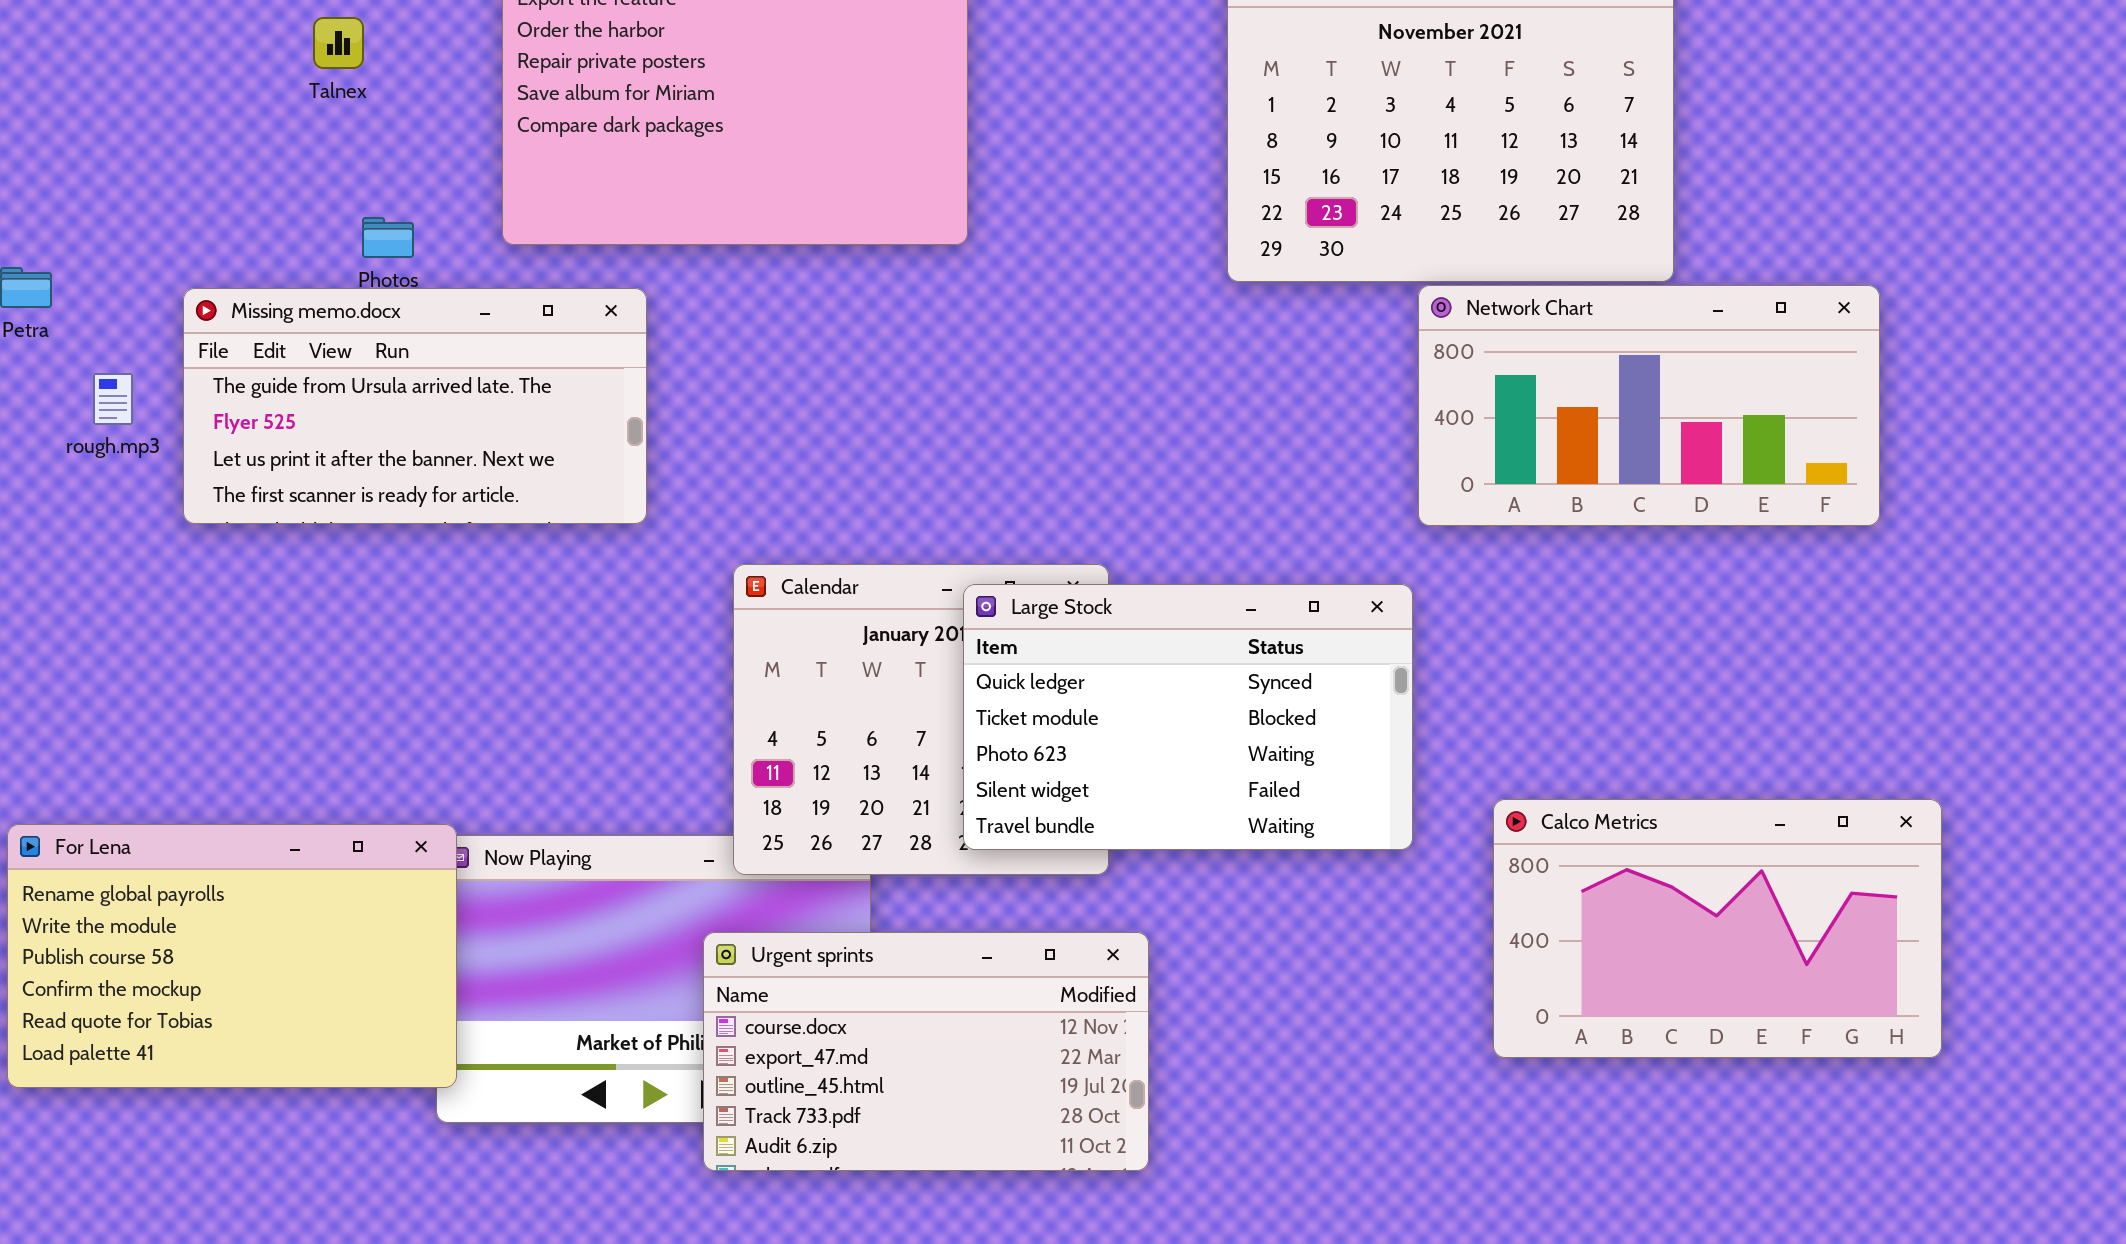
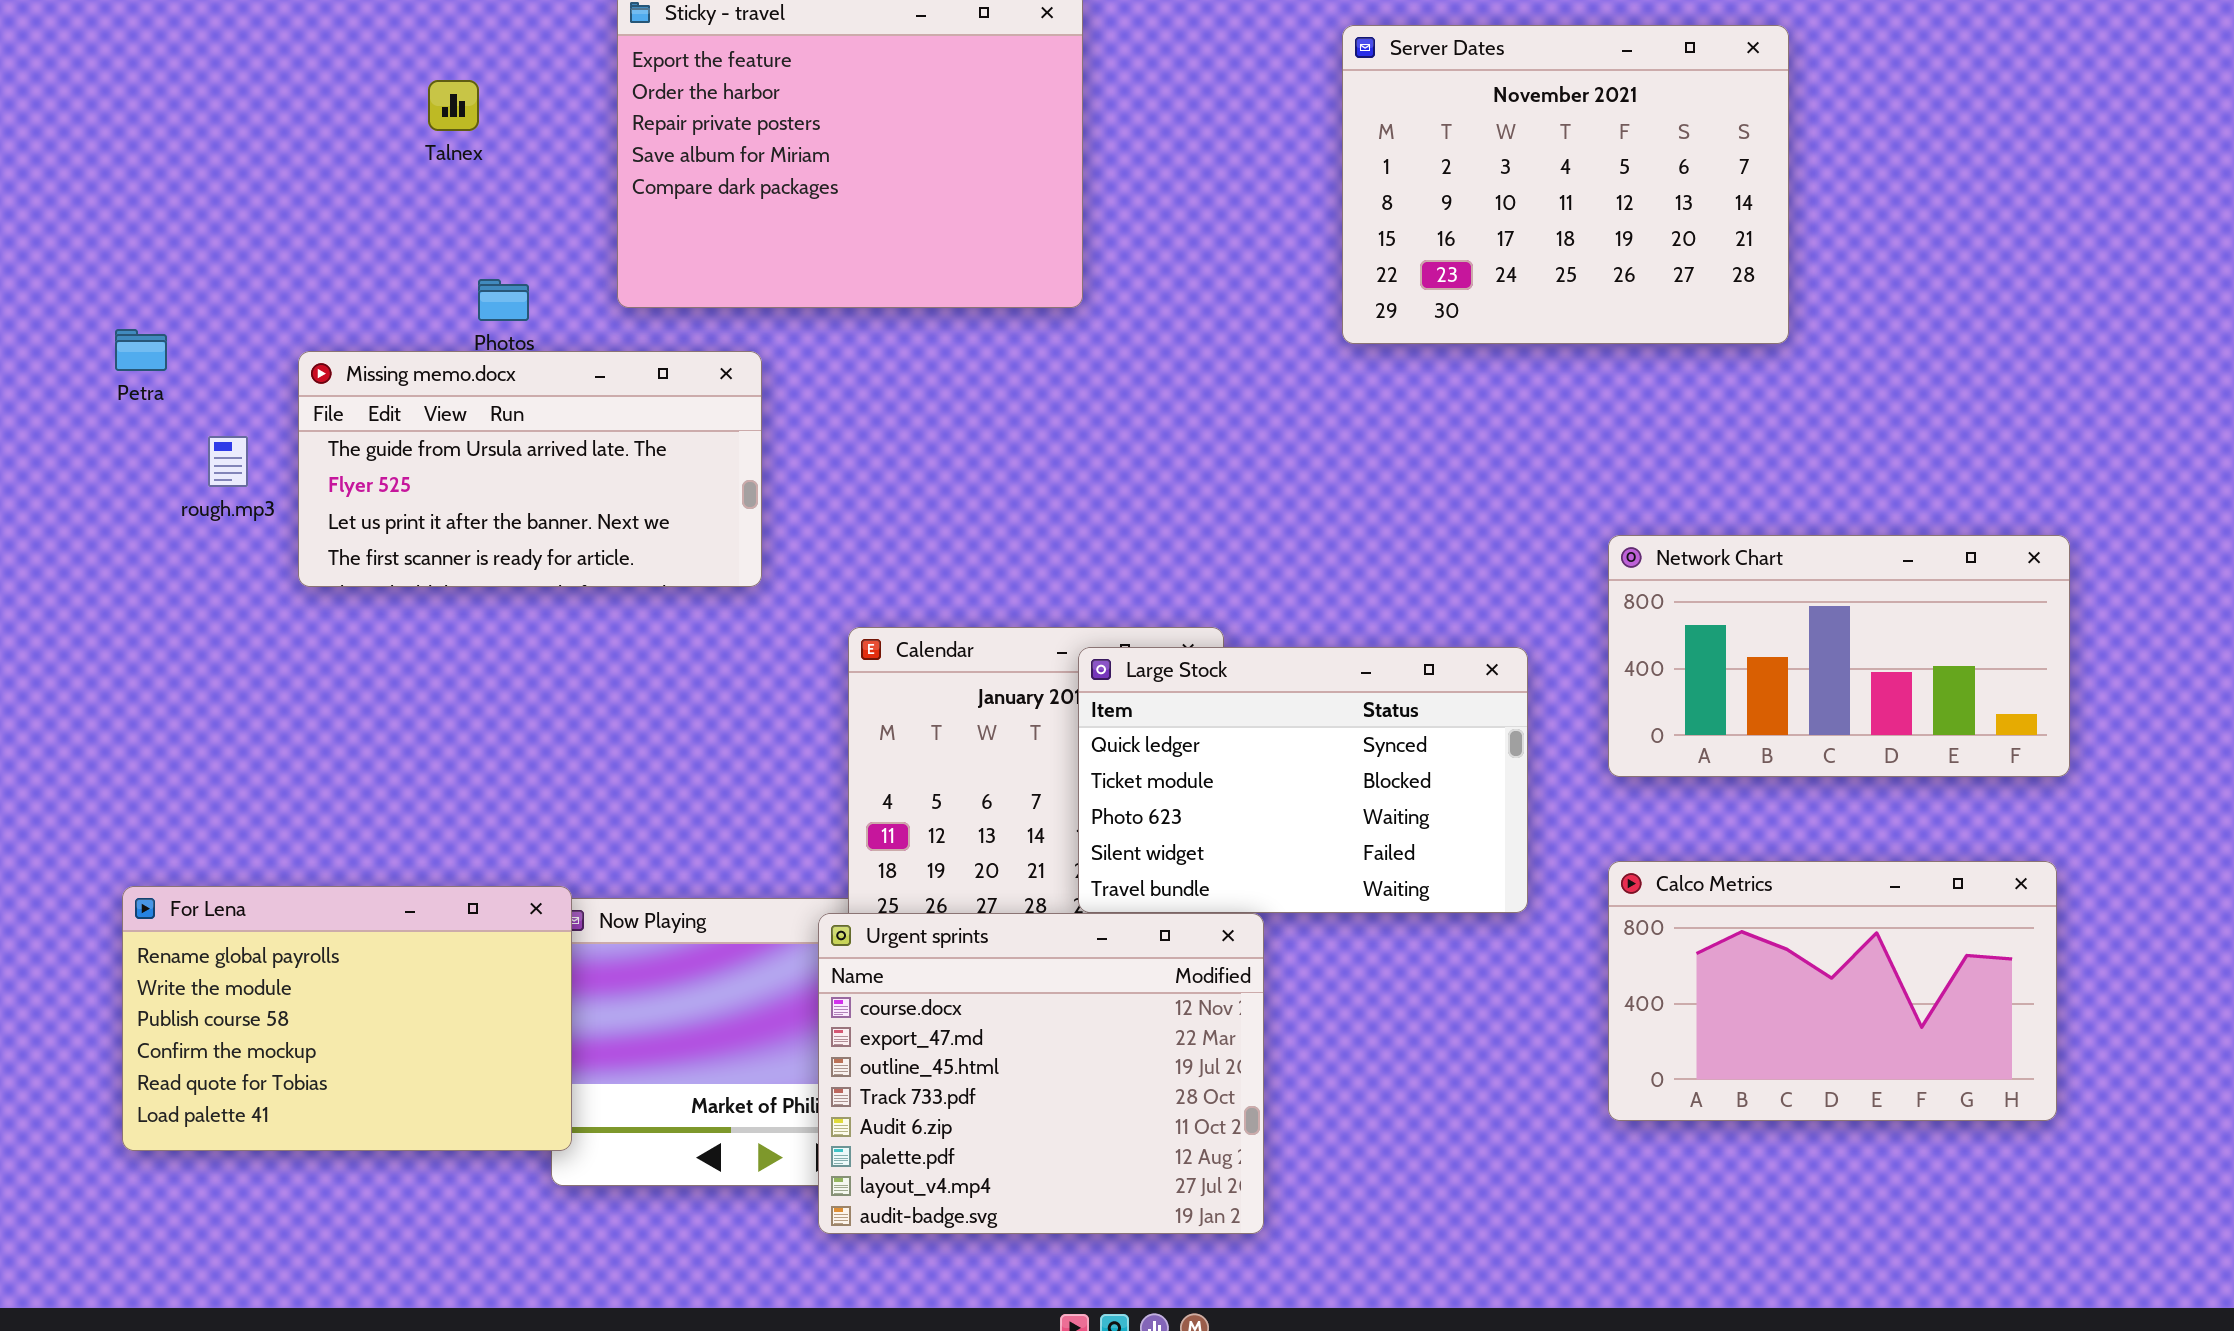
Network Chart: [1418,285,1880,526] -> [1608,535,2070,777], moved
Urgent sprints: [703,932,1149,1171] -> [818,913,1264,1234], resized

